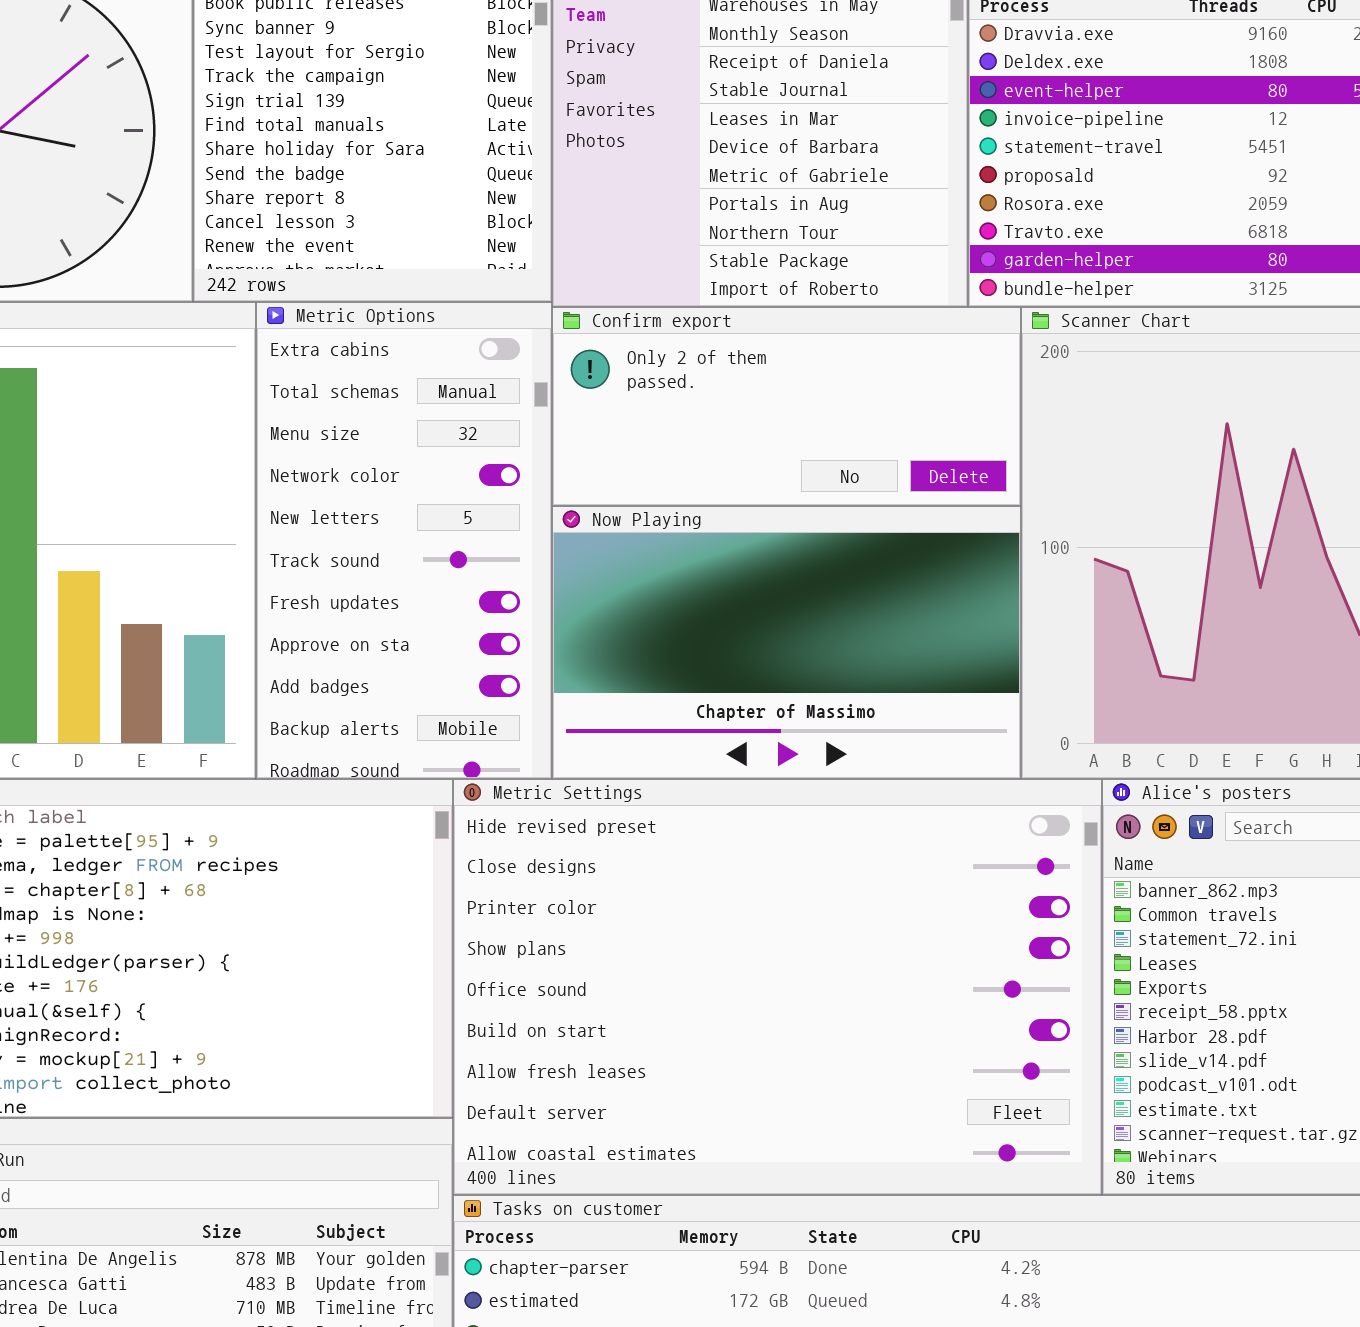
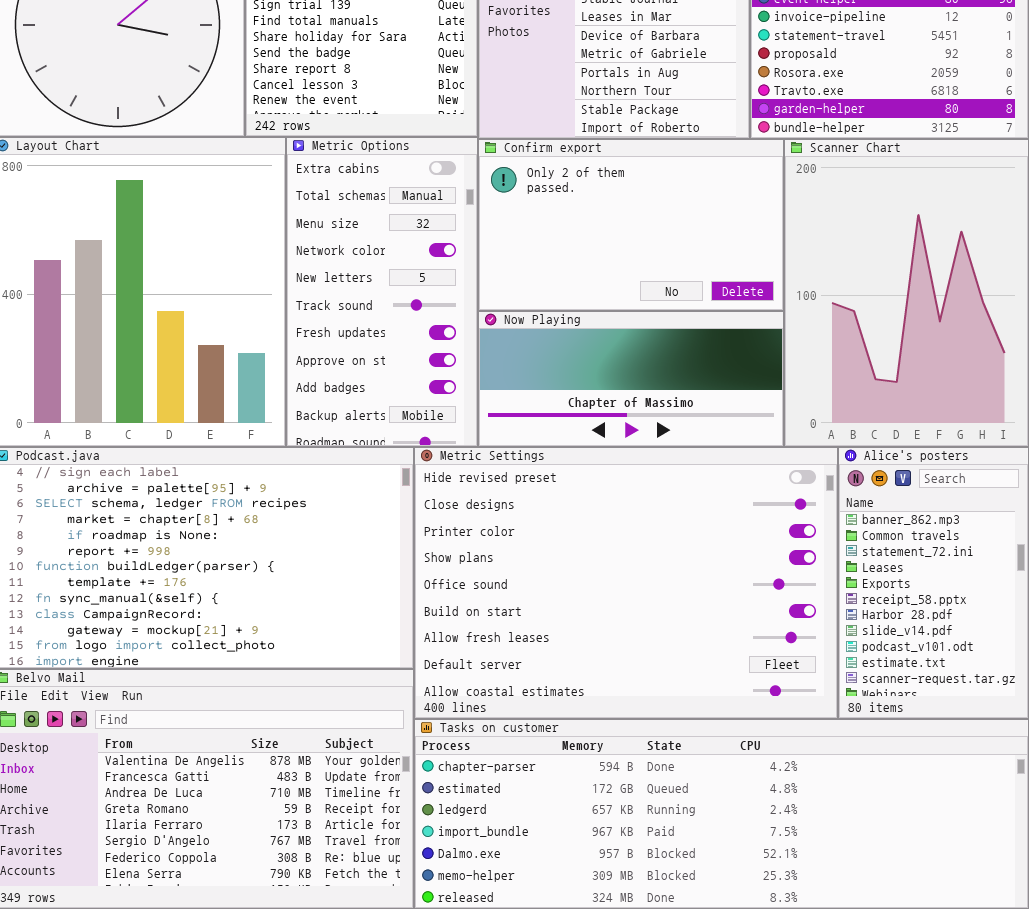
Confirm export: [552,307,1021,506] -> [478,139,784,311], resized
Now Playing: [552,506,1021,779] -> [478,311,784,447], resized

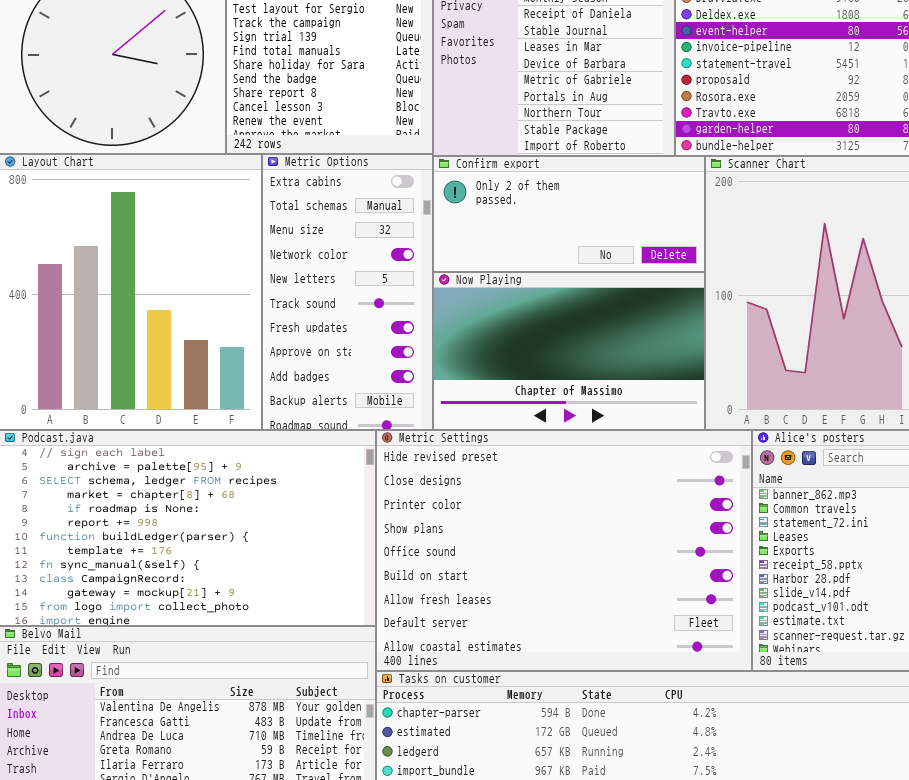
Confirm export: [478,139,784,311] -> [433,156,705,272], resized
Now Playing: [478,311,784,447] -> [433,272,705,430], resized

